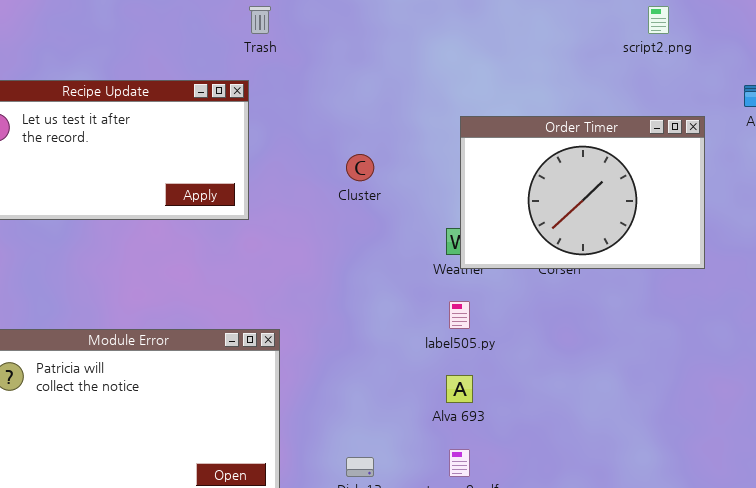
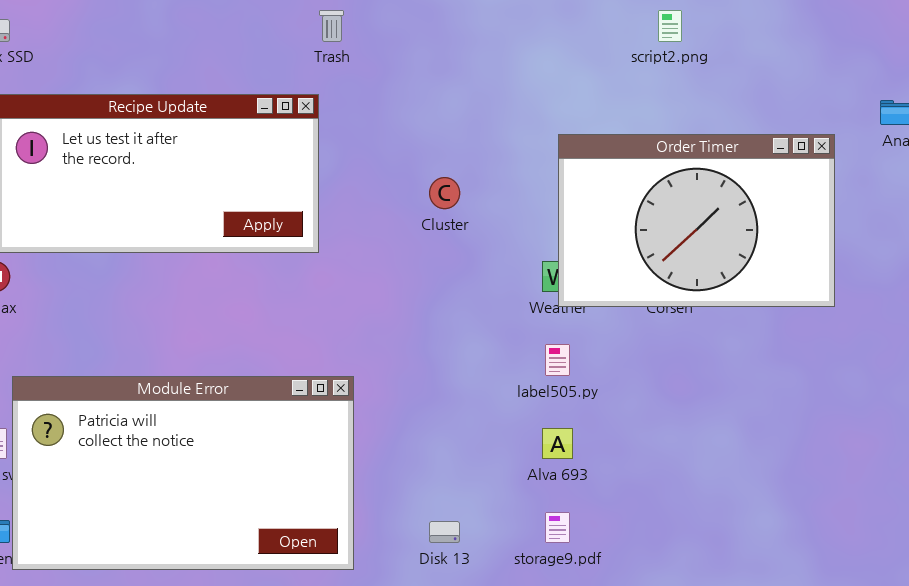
script2.png: [648,6,669,34] -> [658,10,682,42], moved

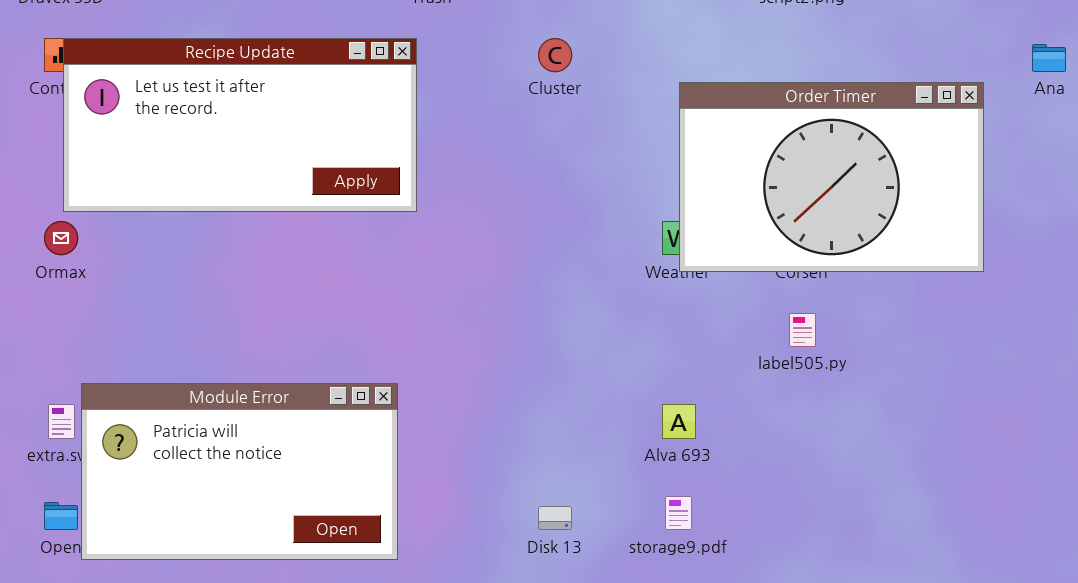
Cluster: [429,177,460,209] -> [538,38,572,72], moved
label505.py: [545,344,570,376] -> [789,313,816,347], moved
Module Error: [12,376,354,570] -> [81,383,398,560], resized

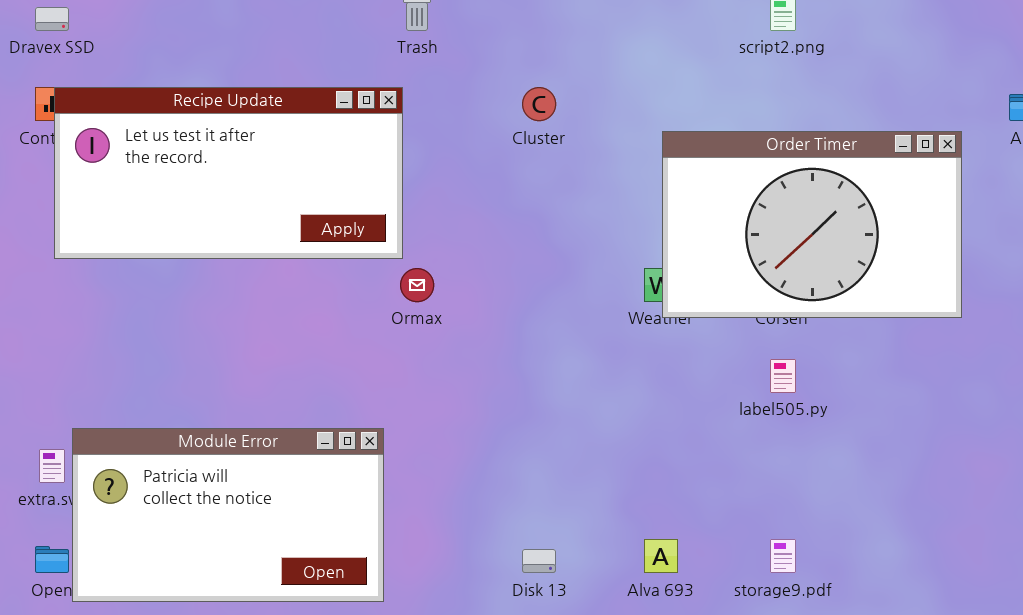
Ormax: [44,221,78,255] -> [400,268,434,302], moved
Alva 693: [662,404,696,439] -> [644,539,678,573], moved
storage9.pdf: [665,496,692,530] -> [770,539,796,573], moved

